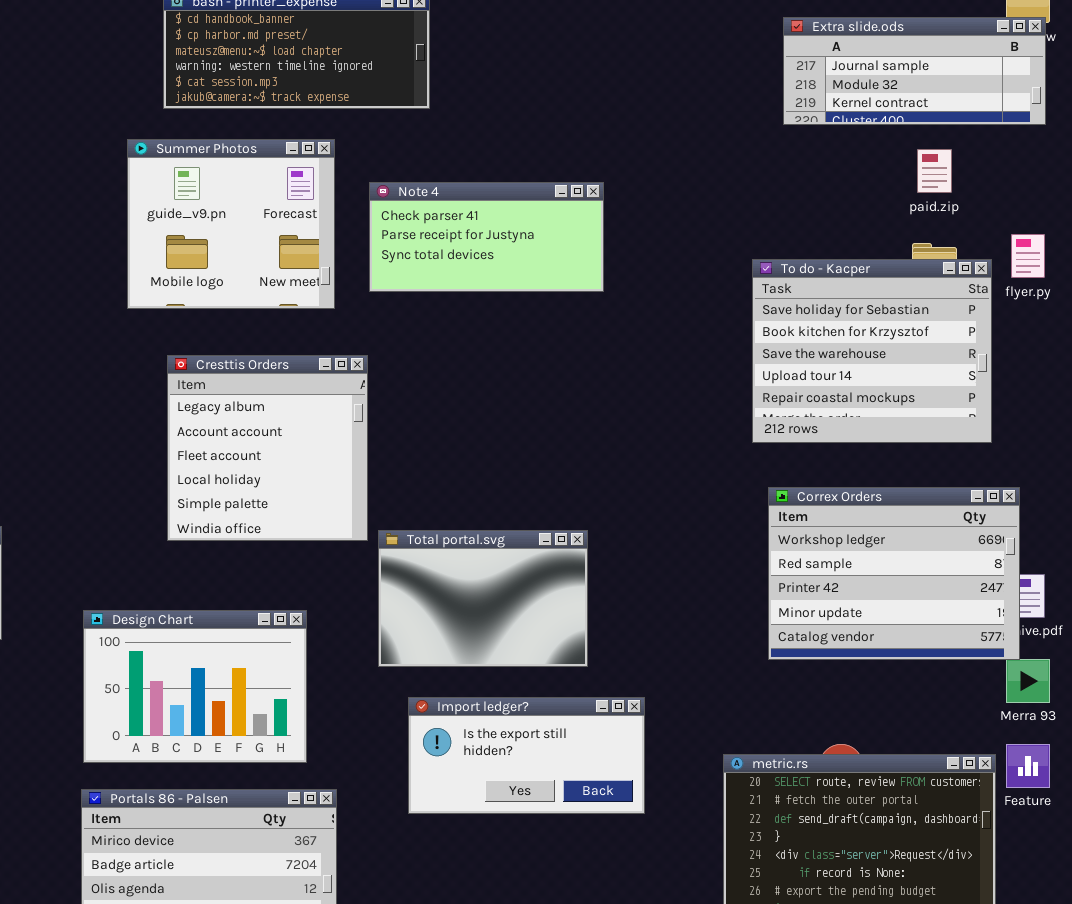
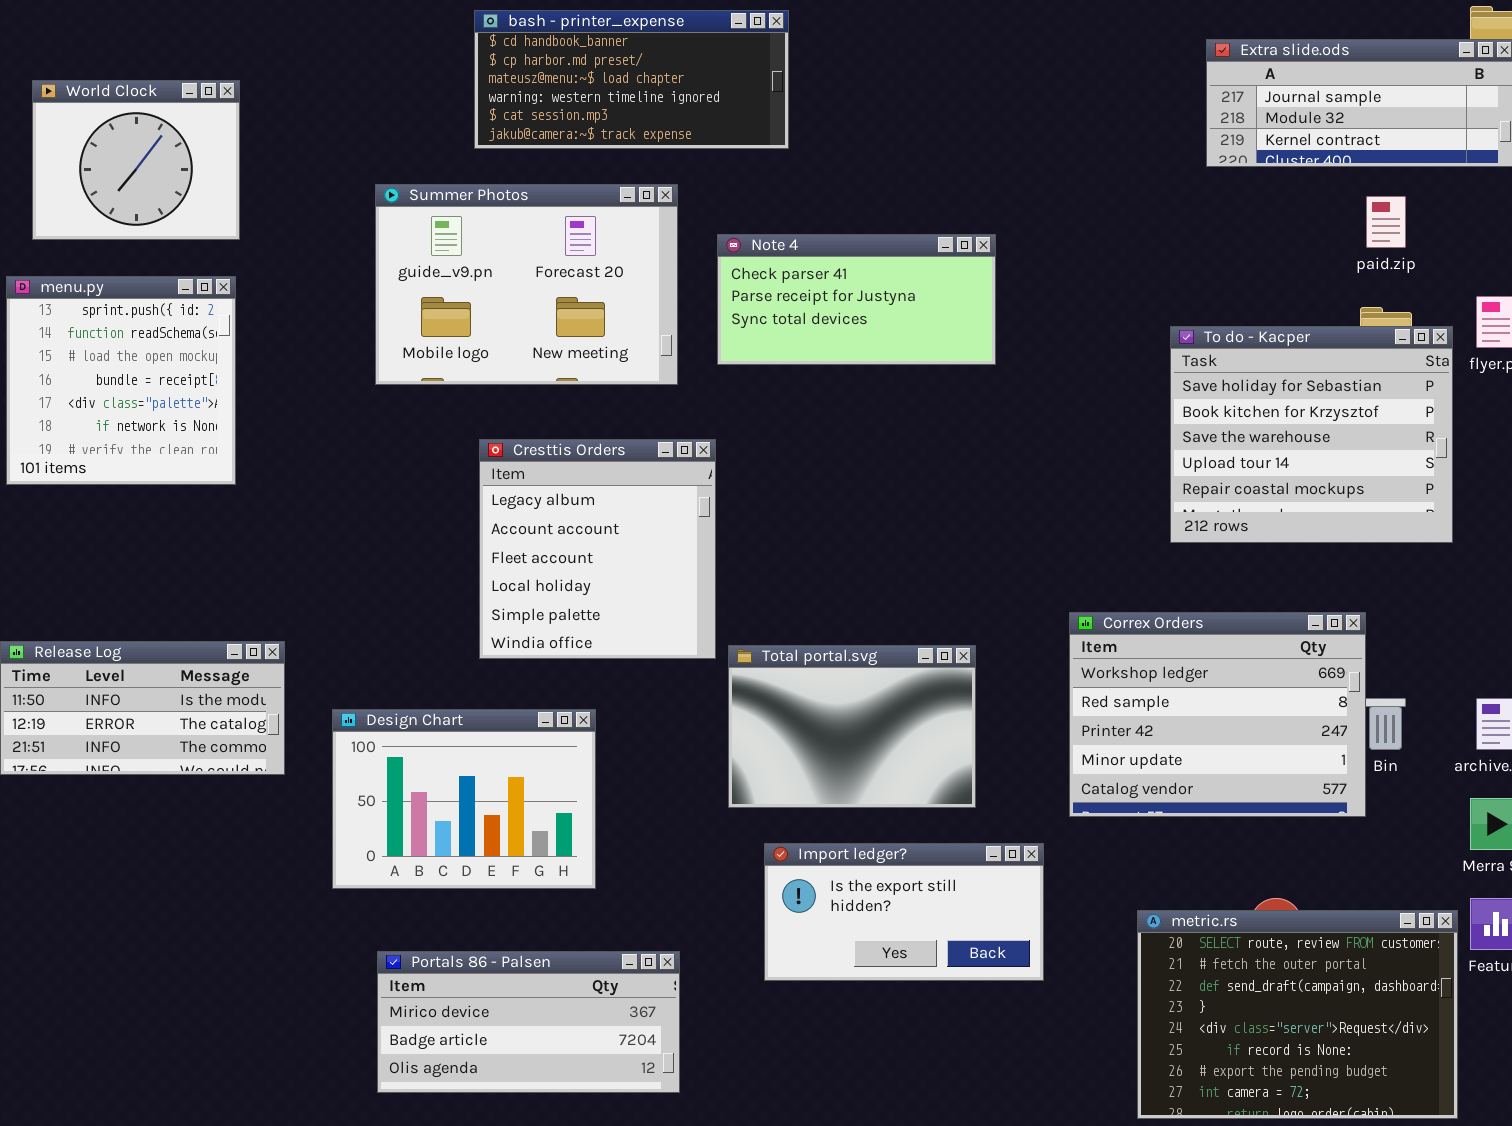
Summer Photos: [127,139,335,309] -> [375,184,678,385], resized
Correx Orders: [768,487,1020,660] -> [1069,612,1366,817], moved
Design Chart: [83,610,307,763] -> [332,709,596,889], moved

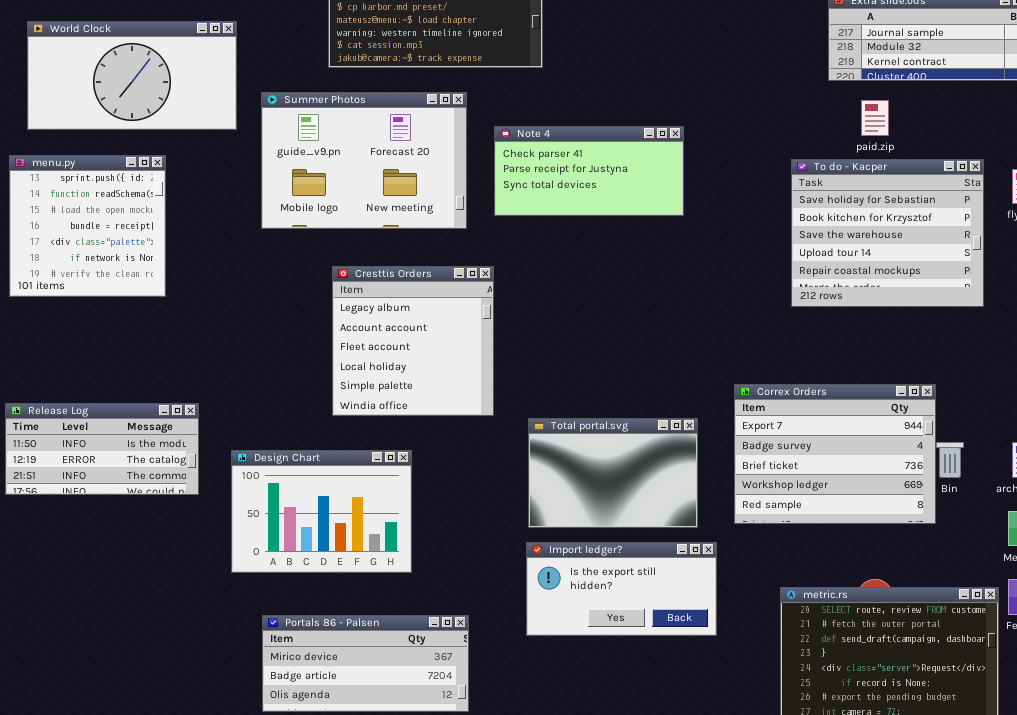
World Clock: [32,80,240,240] -> [27,21,237,130], resized
paid.zip: [1366,196,1406,248] -> [861,100,889,136], moved
To do - Kacper: [1170,326,1453,543] -> [791,159,984,307], moved
Correx Orders: [1069,612,1366,817] -> [734,384,936,524], scrolled up 3 rows
Total portal.svg: [728,645,976,808] -> [528,418,698,528], moved

